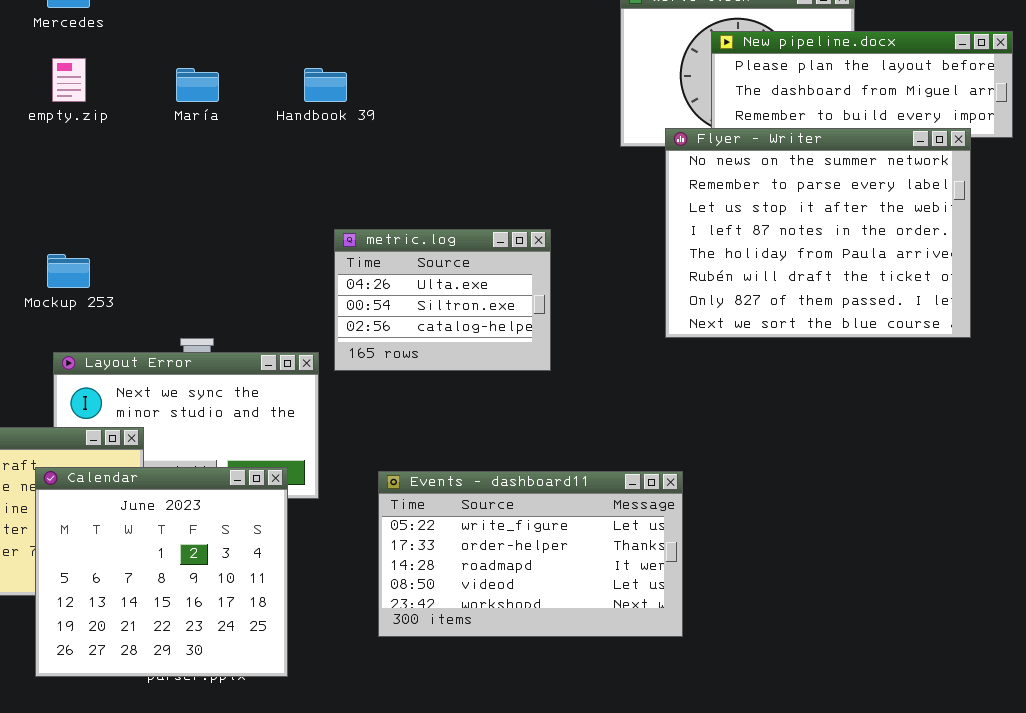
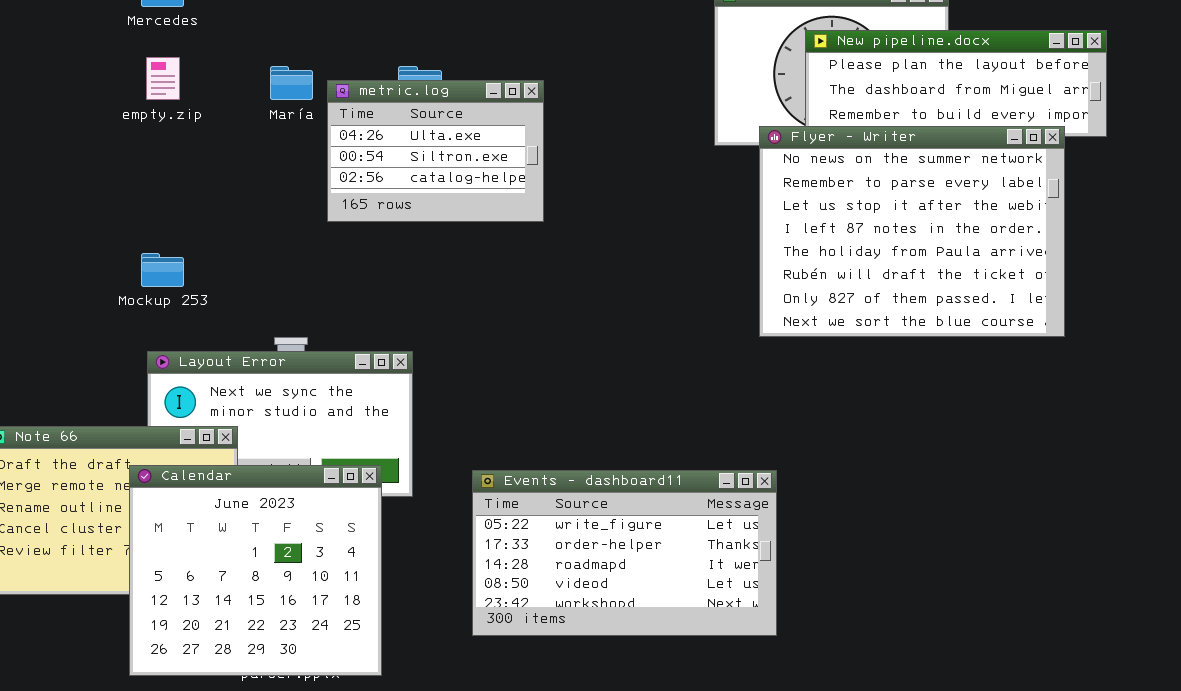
metric.log: [334,229,551,371] -> [327,80,544,222], moved

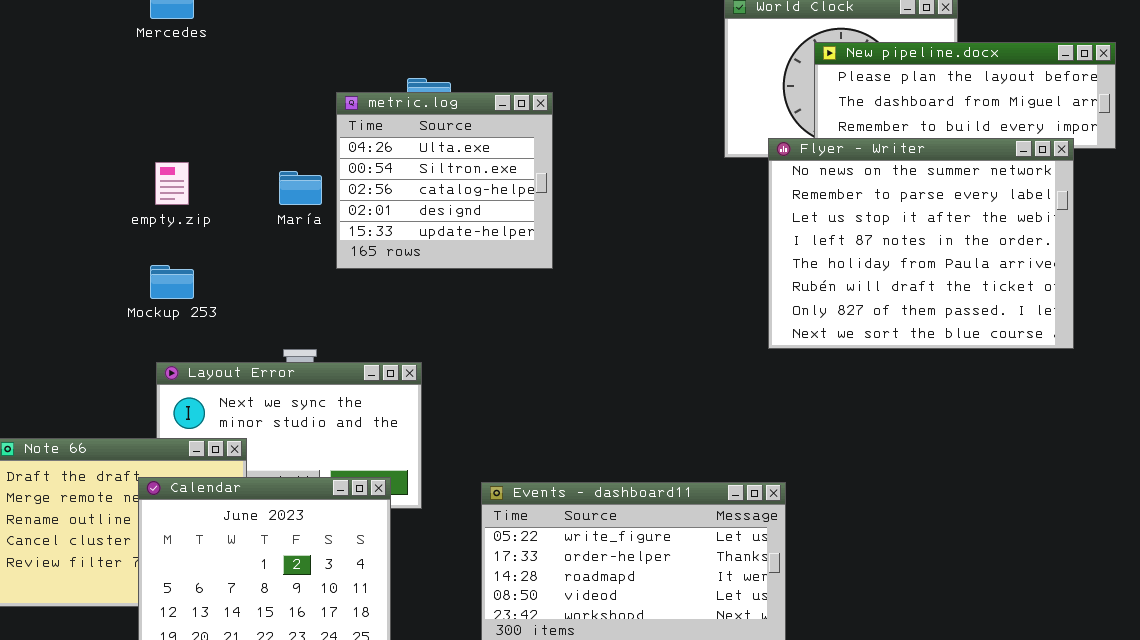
empty.zip: [146,57,180,100] -> [155,162,189,205], moved
María: [270,66,313,100] -> [279,171,322,205], moved
metric.log: [327,80,544,222] -> [336,92,553,269], resized

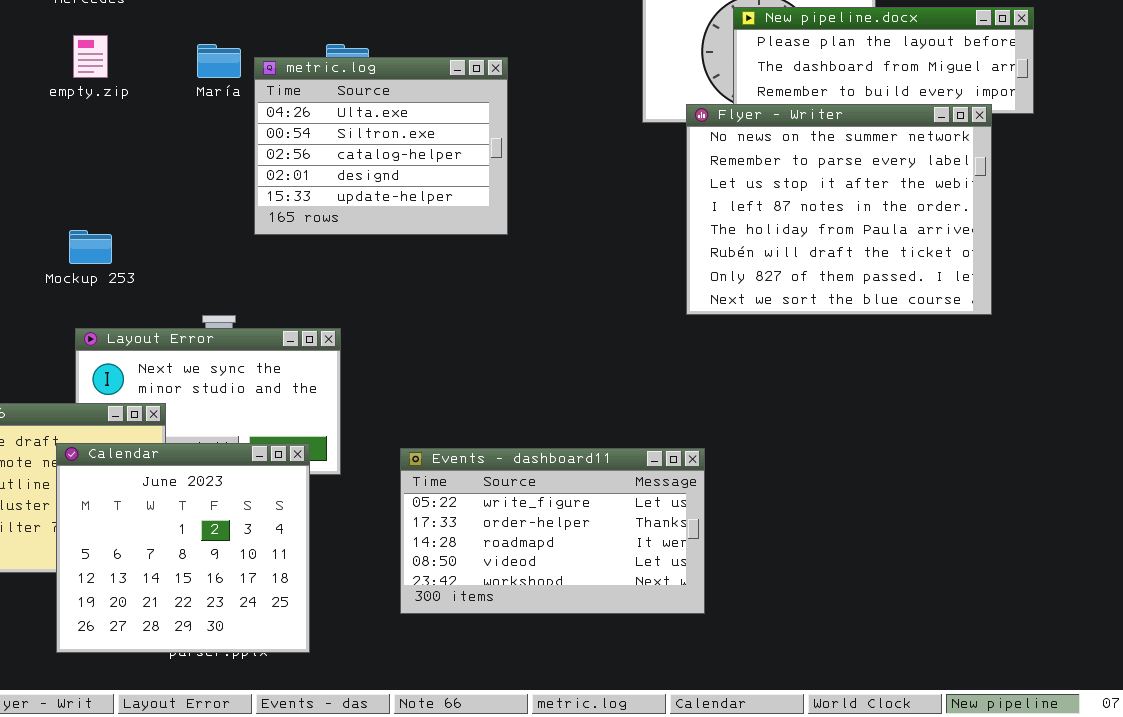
metric.log: [336,92,553,269] -> [254,57,508,235], resized
empty.zip: [155,162,189,205] -> [73,35,108,78], moved
María: [279,171,322,205] -> [197,44,241,78], moved

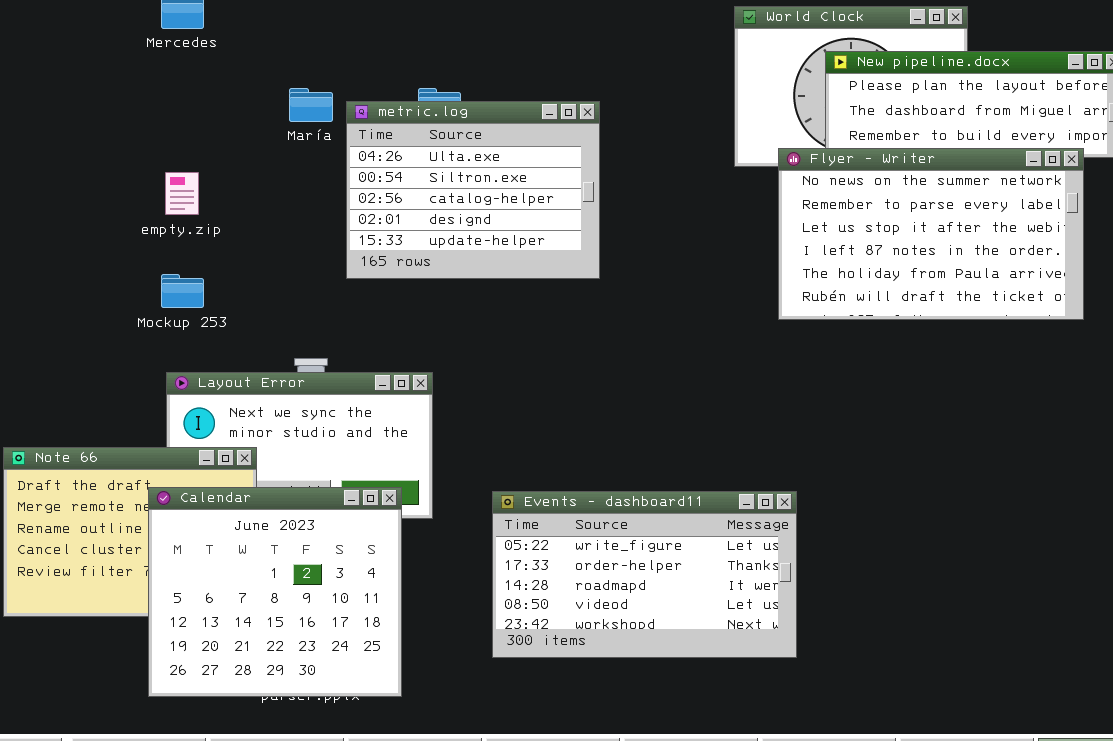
empty.zip: [73,35,108,78] -> [165,172,199,215], moved
Flyer - Writer: [686,104,992,315] -> [778,148,1084,320], resized

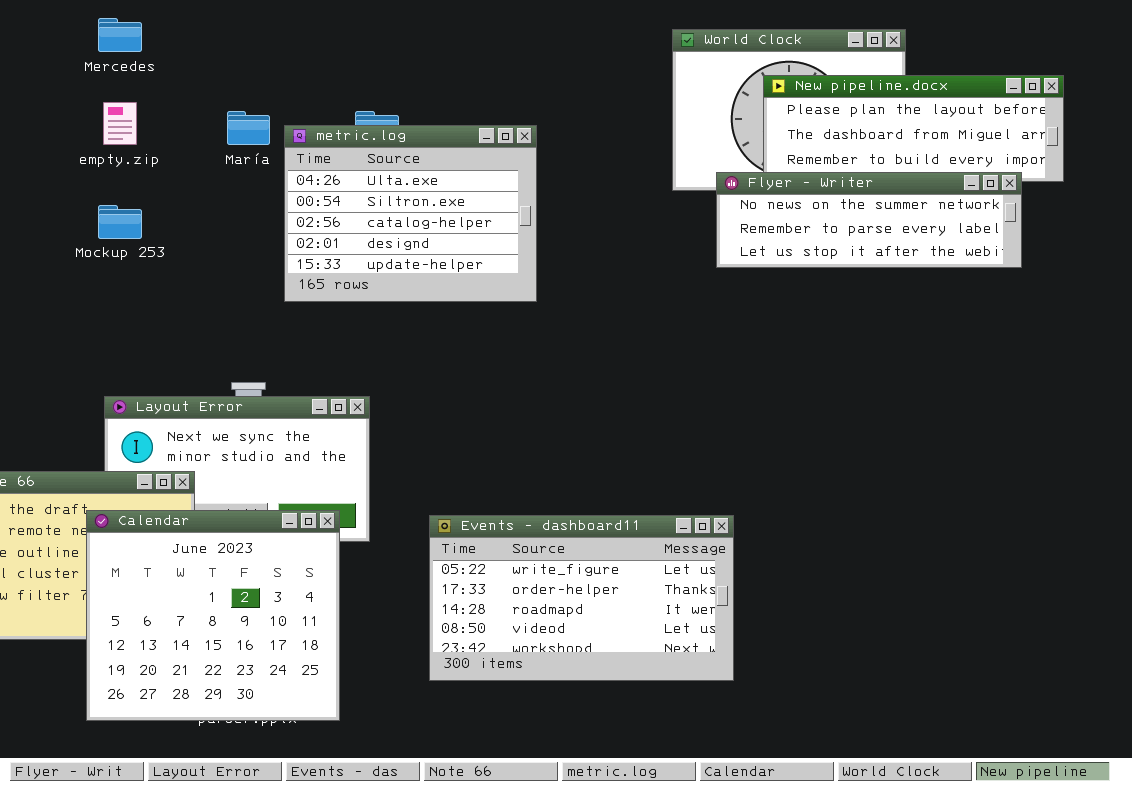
Flyer - Writer: [778,148,1084,320] -> [716,172,1022,268], resized
empty.zip: [165,172,199,215] -> [103,102,137,145], moved
Mockup 253: [161,274,204,308] -> [98,205,142,239], moved

